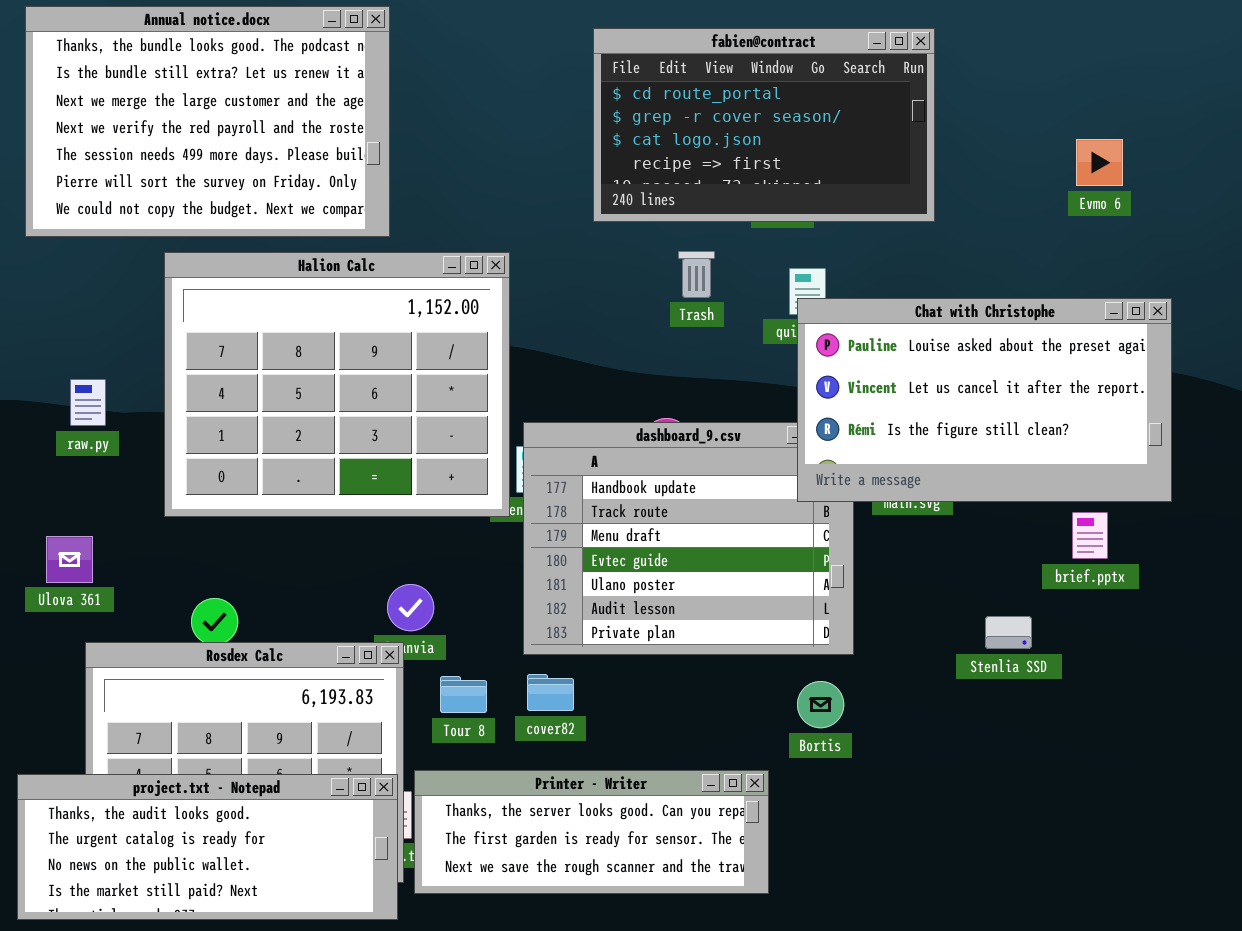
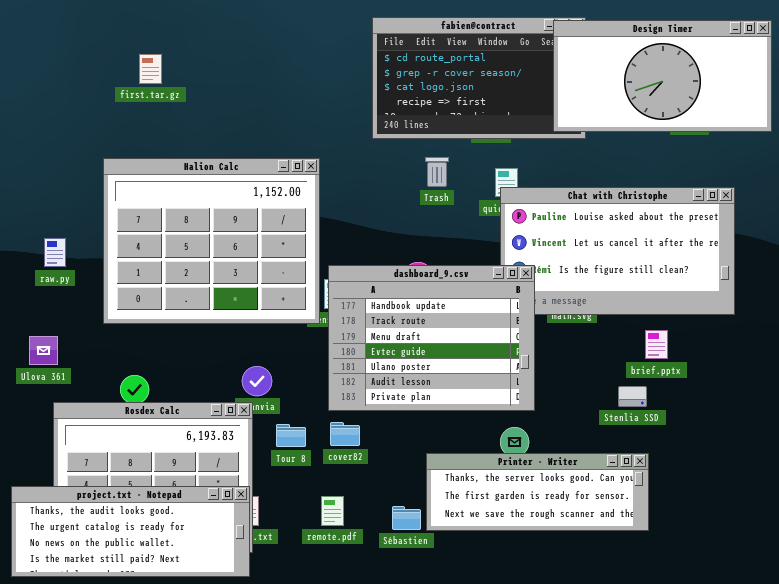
Annual notice.docx: [25,6,390,237] -> none, closed
Design Timer: none -> [553,20,772,132], opened
dashboard_9.csv: [523,422,854,655] -> [328,265,535,411], raised
brief.pptx: [1072,512,1108,559] -> [645,330,668,359], moved
Printer - Writer: [414,770,769,894] -> [426,453,649,531], moved

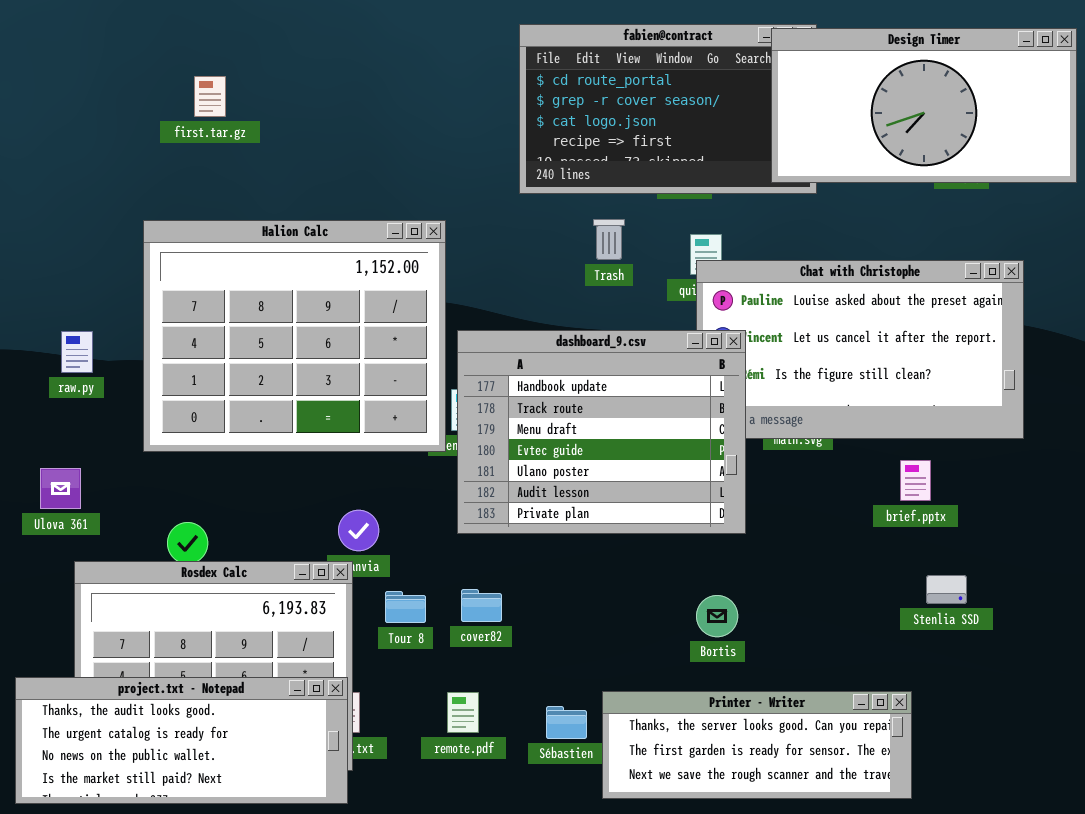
dashboard_9.csv: [328,265,535,411] -> [457,330,746,534], moved
Stenlia SSD: [618,386,647,407] -> [926,575,967,604], moved
Printer - Writer: [426,453,649,531] -> [602,691,912,799], moved

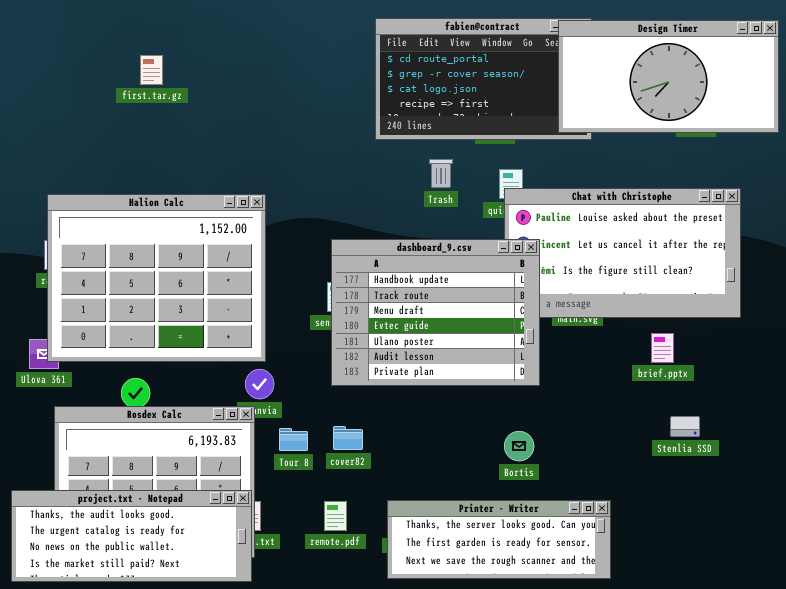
Halion Calc: [143,220,446,452] -> [47,194,266,362], moved
Printer - Writer: [602,691,912,799] -> [387,500,611,579], moved

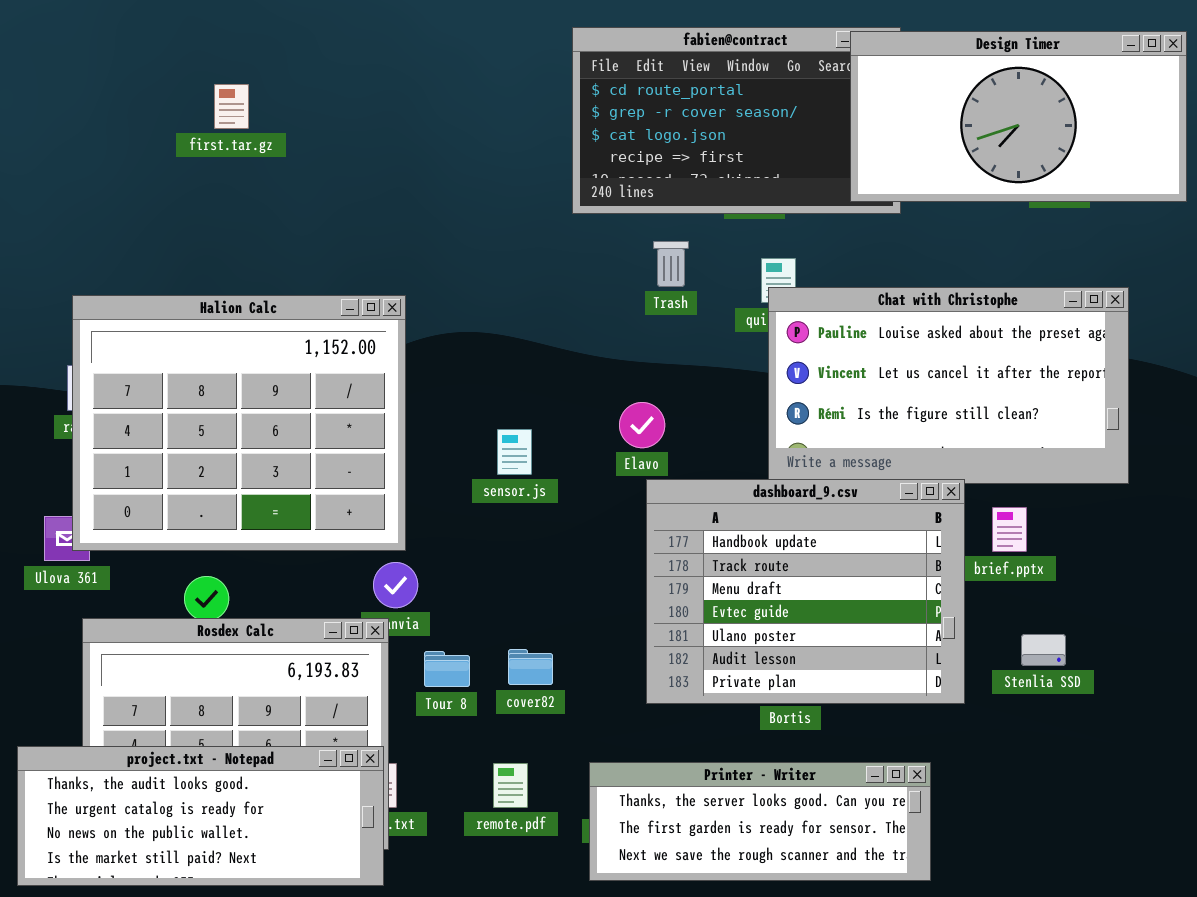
dashboard_9.csv: [331,239,540,386] -> [646,479,965,704], moved

